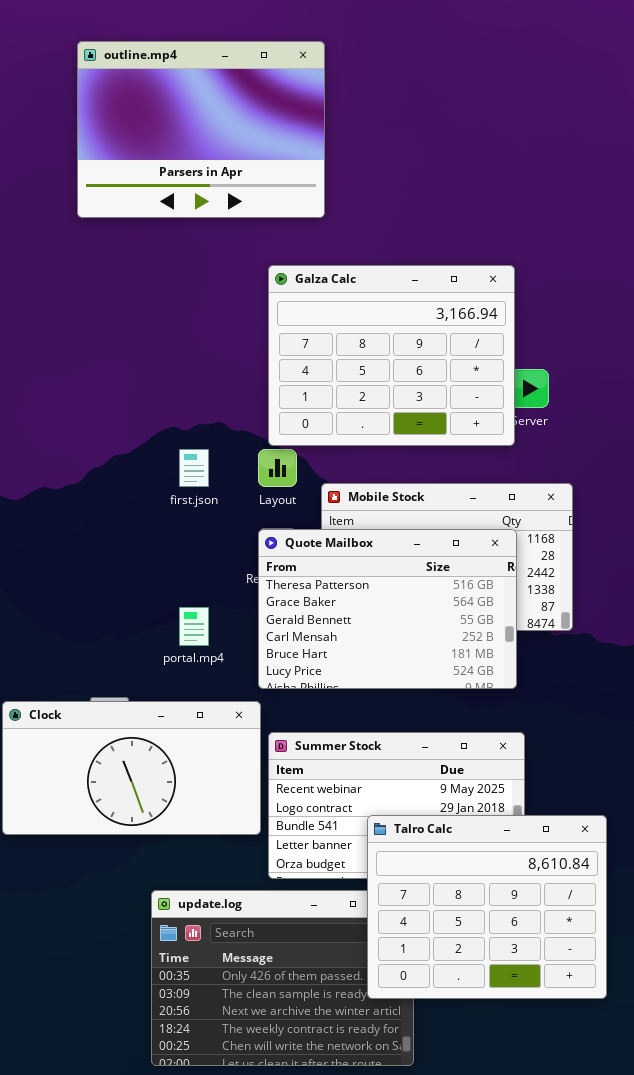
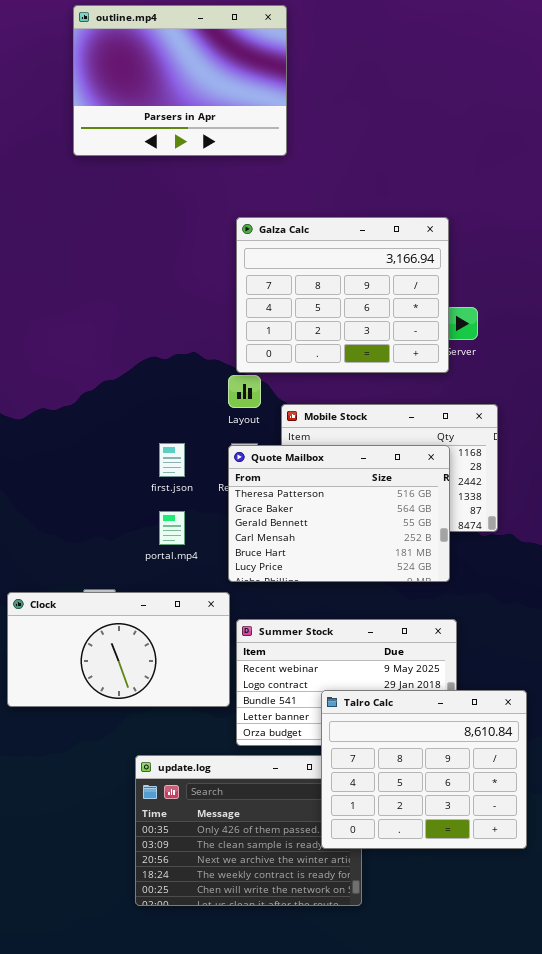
outline.mp4: [77,41,325,218] -> [73,5,287,156], moved
first.json: [179,449,209,487] -> [159,443,185,477], moved

